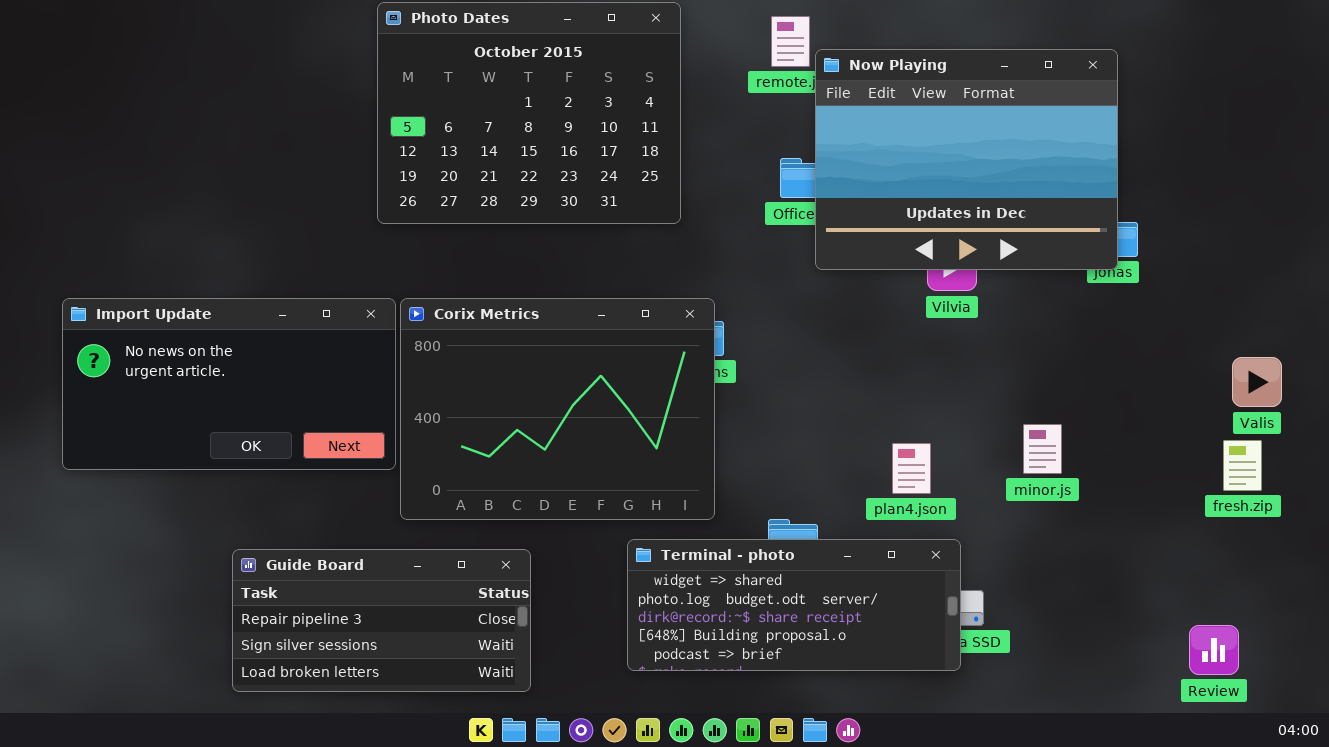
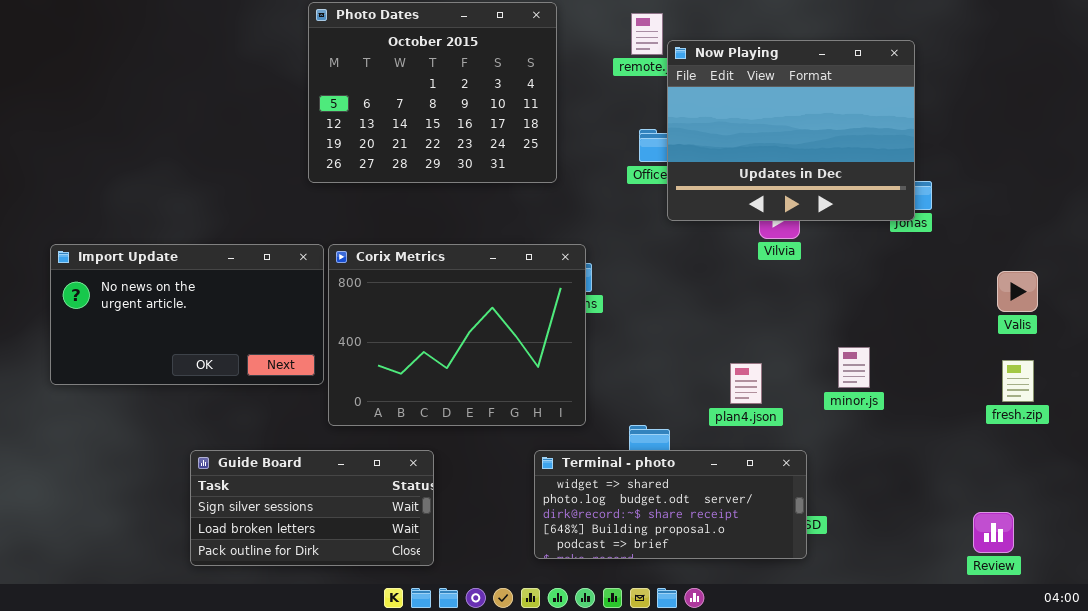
Valis: [1232,357,1282,407] -> [997,271,1038,312], moved
Terminal - photo: [627,539,961,671] -> [534,450,807,559], moved
Guide Board: [232,549,531,692] -> [190,450,434,566], scrolled down 1 row

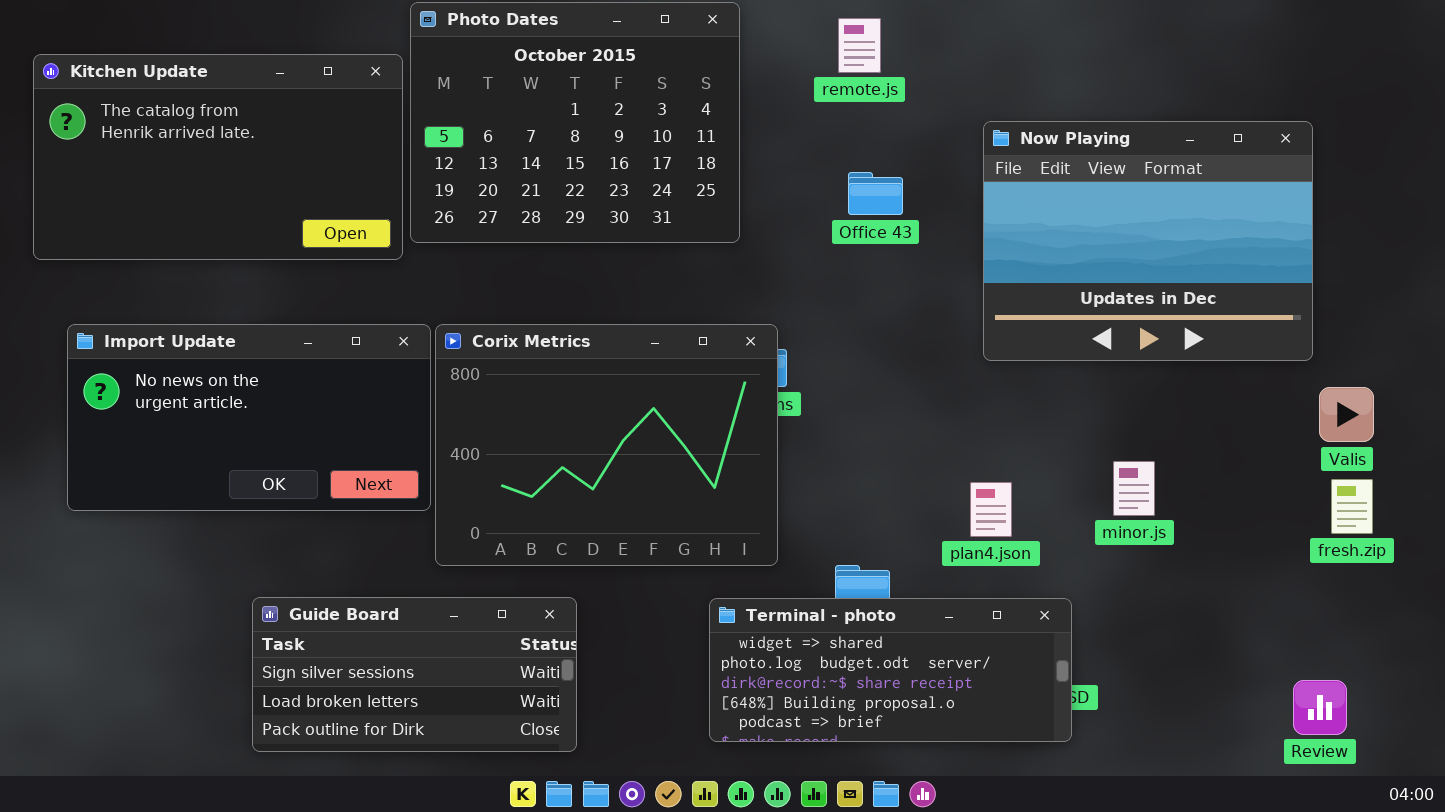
Kitchen Update: none -> [33,54,403,260], opened
Now Playing: [667,40,915,221] -> [983,121,1313,361], moved
Valis: [997,271,1038,312] -> [1319,387,1374,442], moved

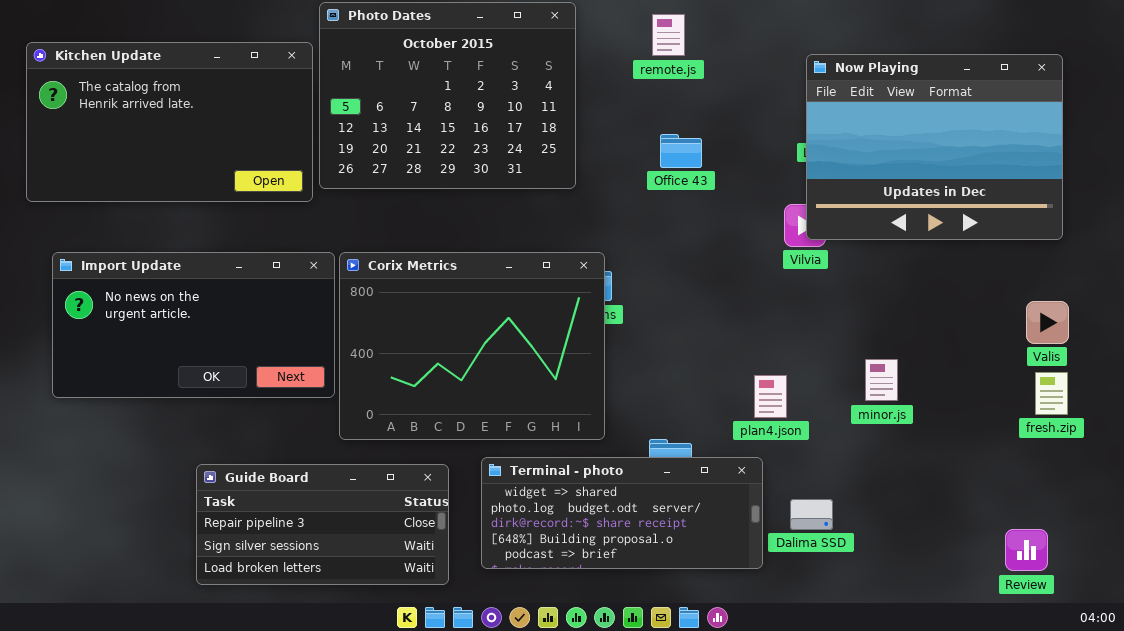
Now Playing: [983,121,1313,361] -> [806,54,1063,240], moved
Guide Board: [252,597,577,752] -> [196,464,449,585], scrolled up 1 row
Terminal - photo: [709,598,1072,742] -> [481,457,763,569], moved

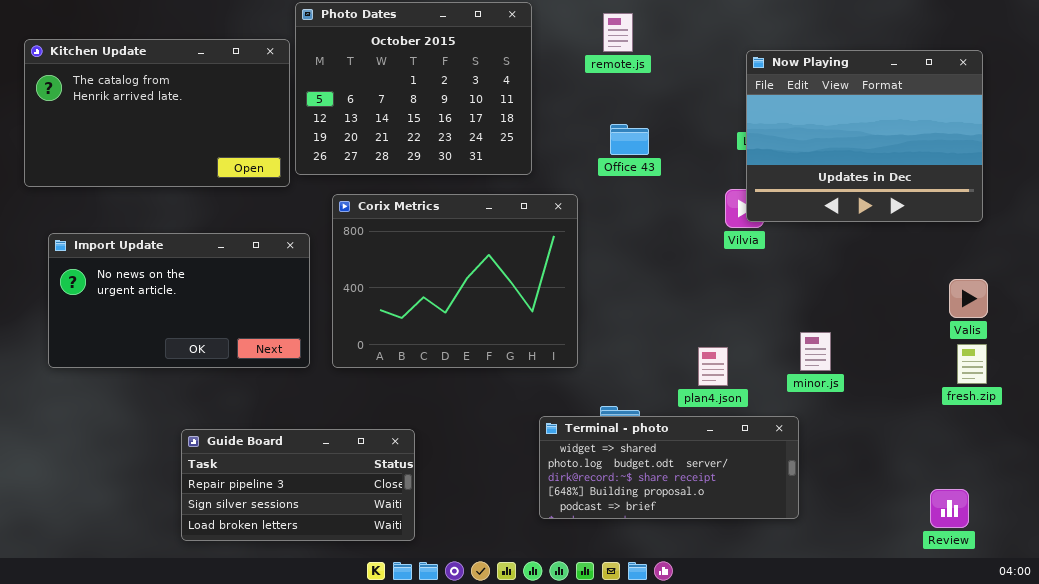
Corix Metrics: [339,252,605,440] -> [332,194,578,368], moved
Terminal - photo: [481,457,763,569] -> [539,416,799,519], moved

